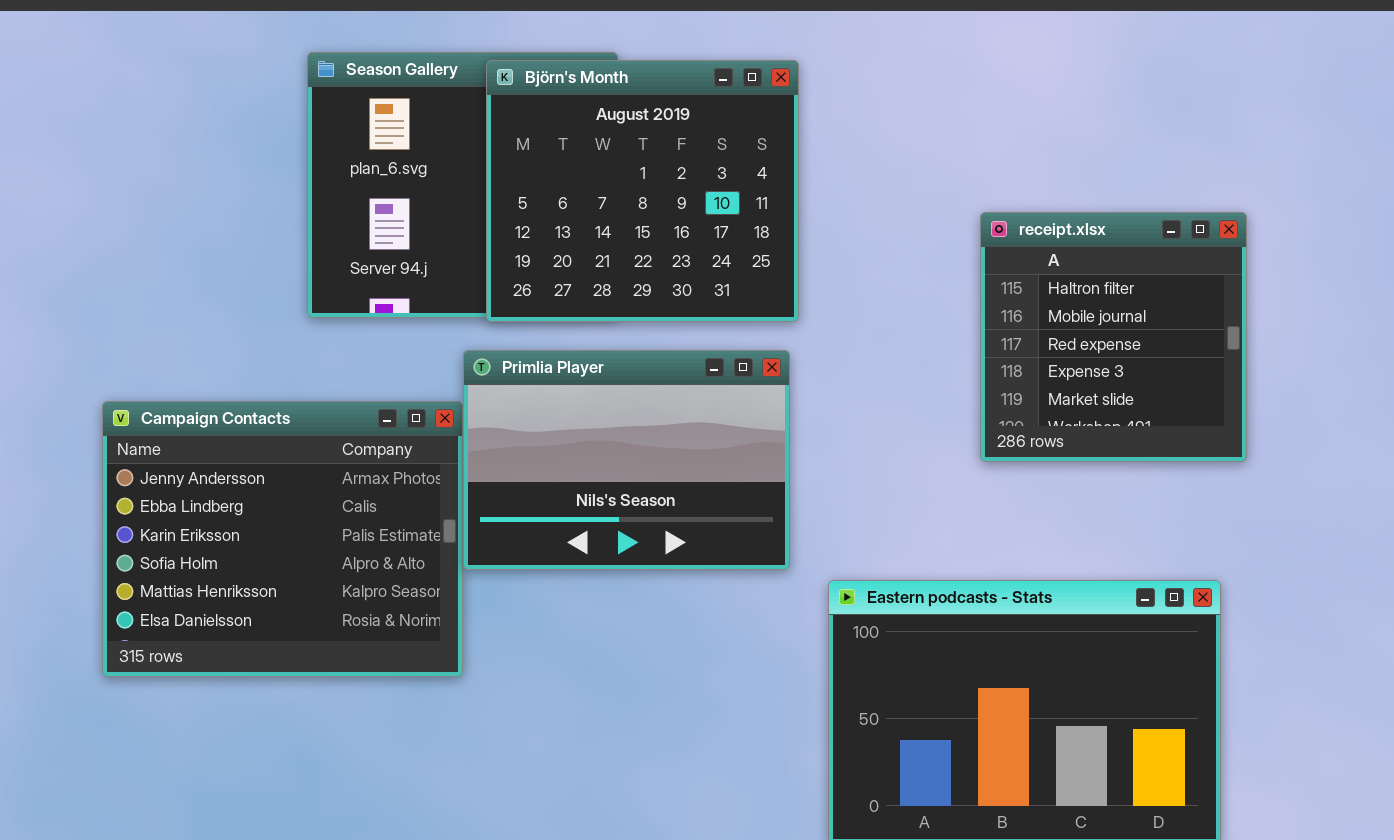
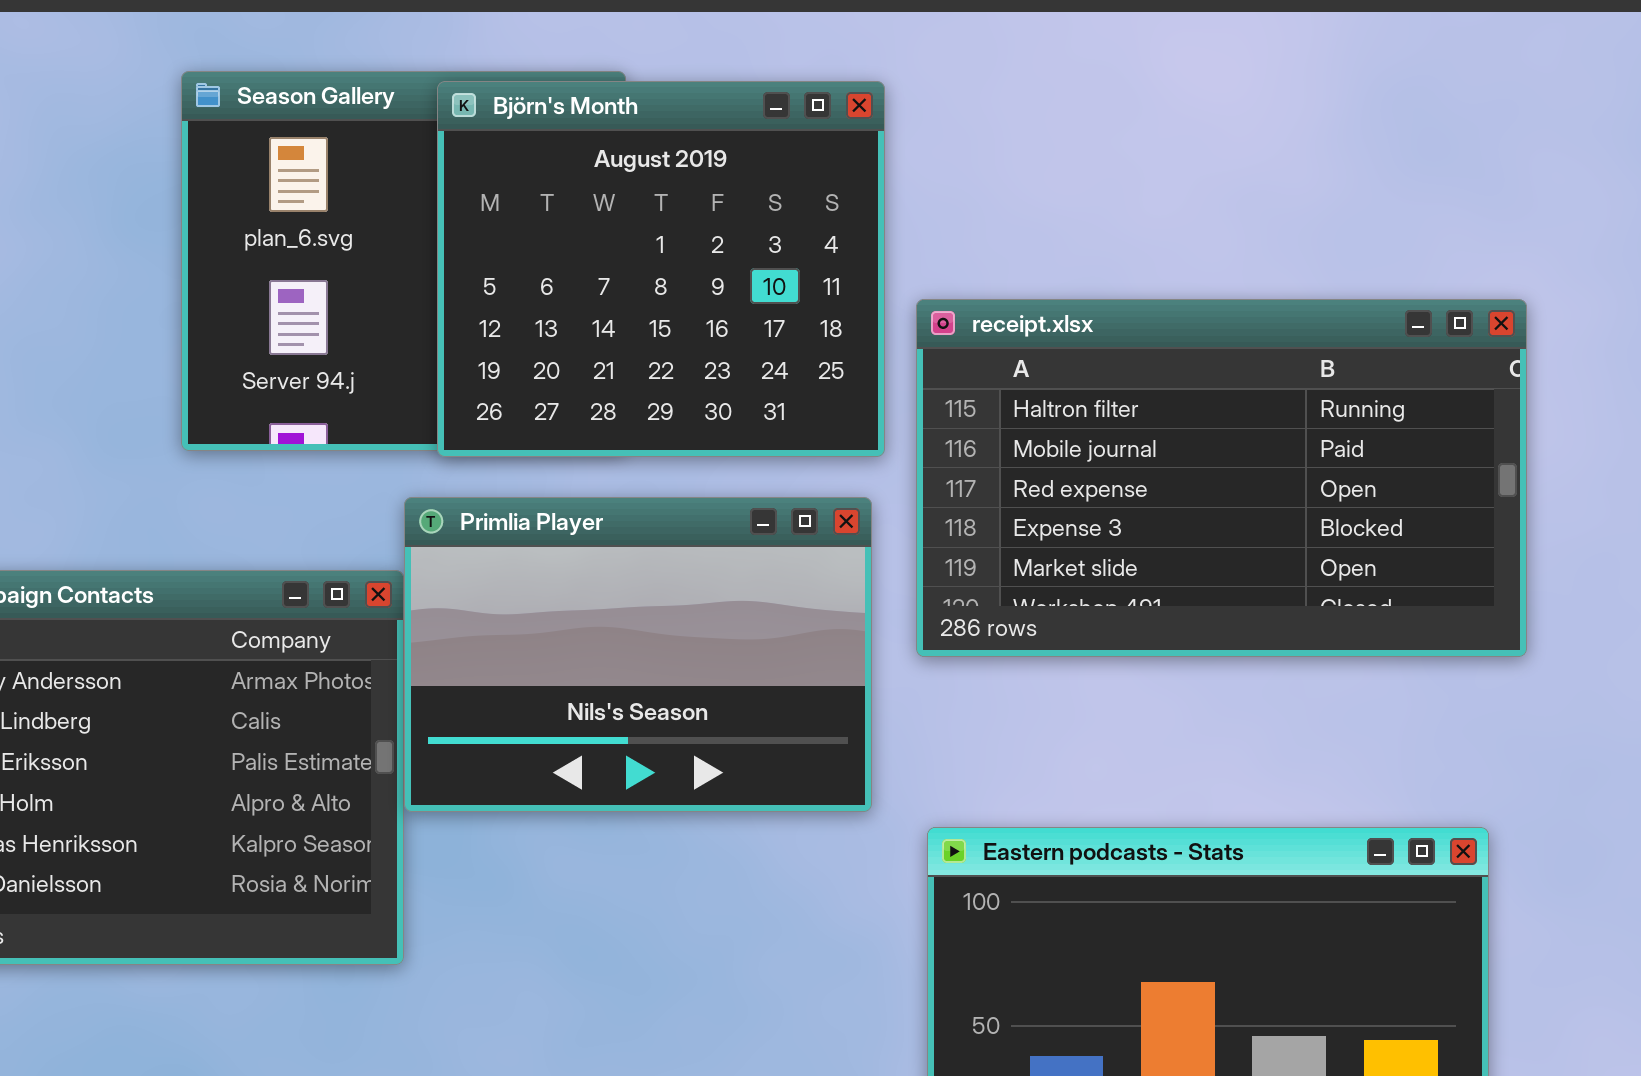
receipt.xlsx: [980,212,1247,462] -> [916,299,1527,657], resized

